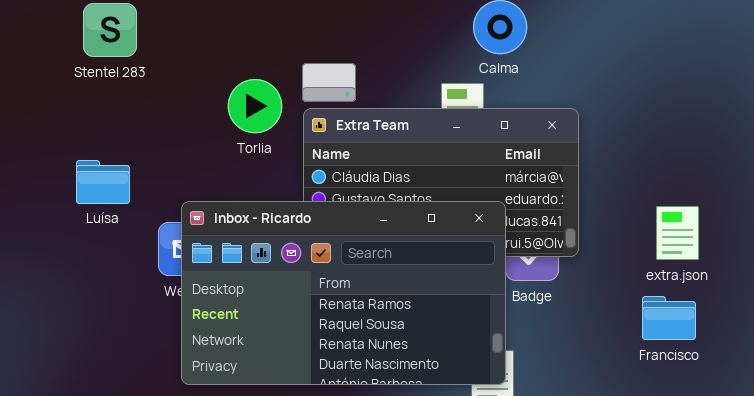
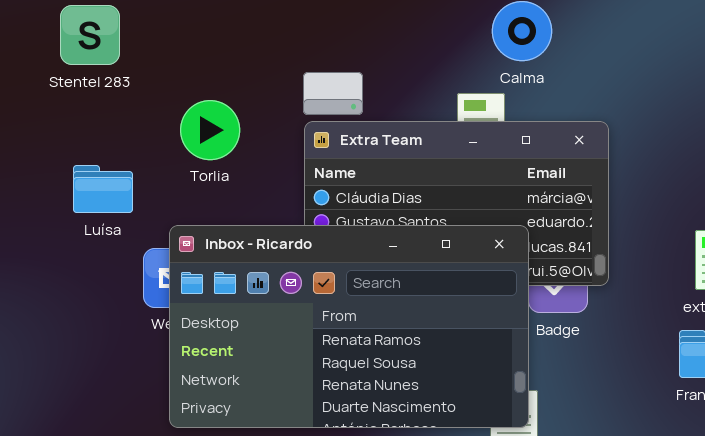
Torlia: [228,79,282,133] -> [180,100,240,160], moved
Luísa: [76,160,130,204] -> [73,165,133,213], moved

